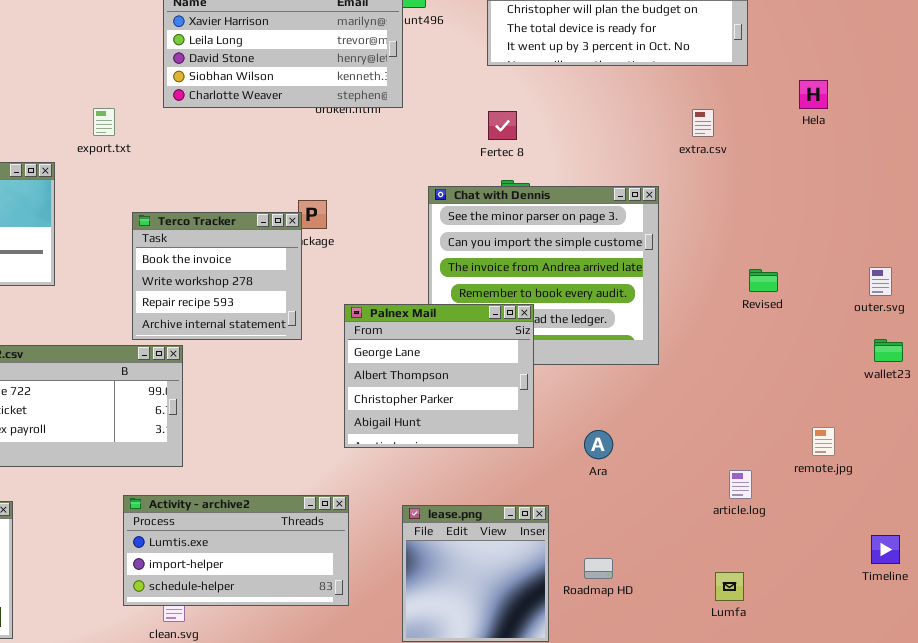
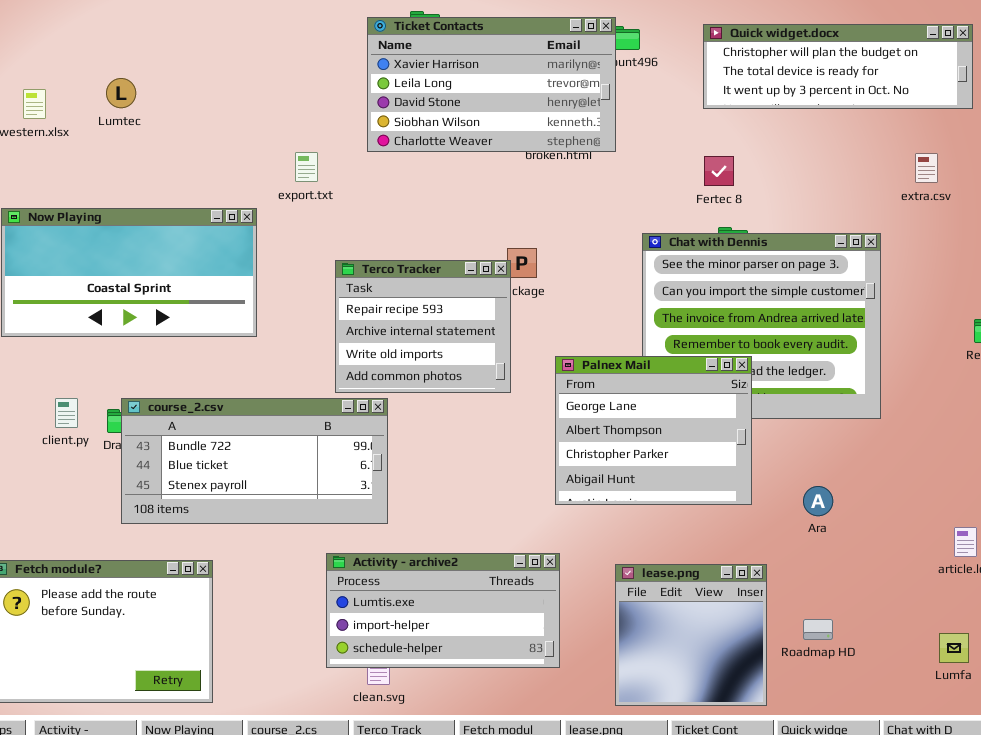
Terco Tracker: [132,212,302,340] -> [335,260,511,393], scrolled down 2 rows

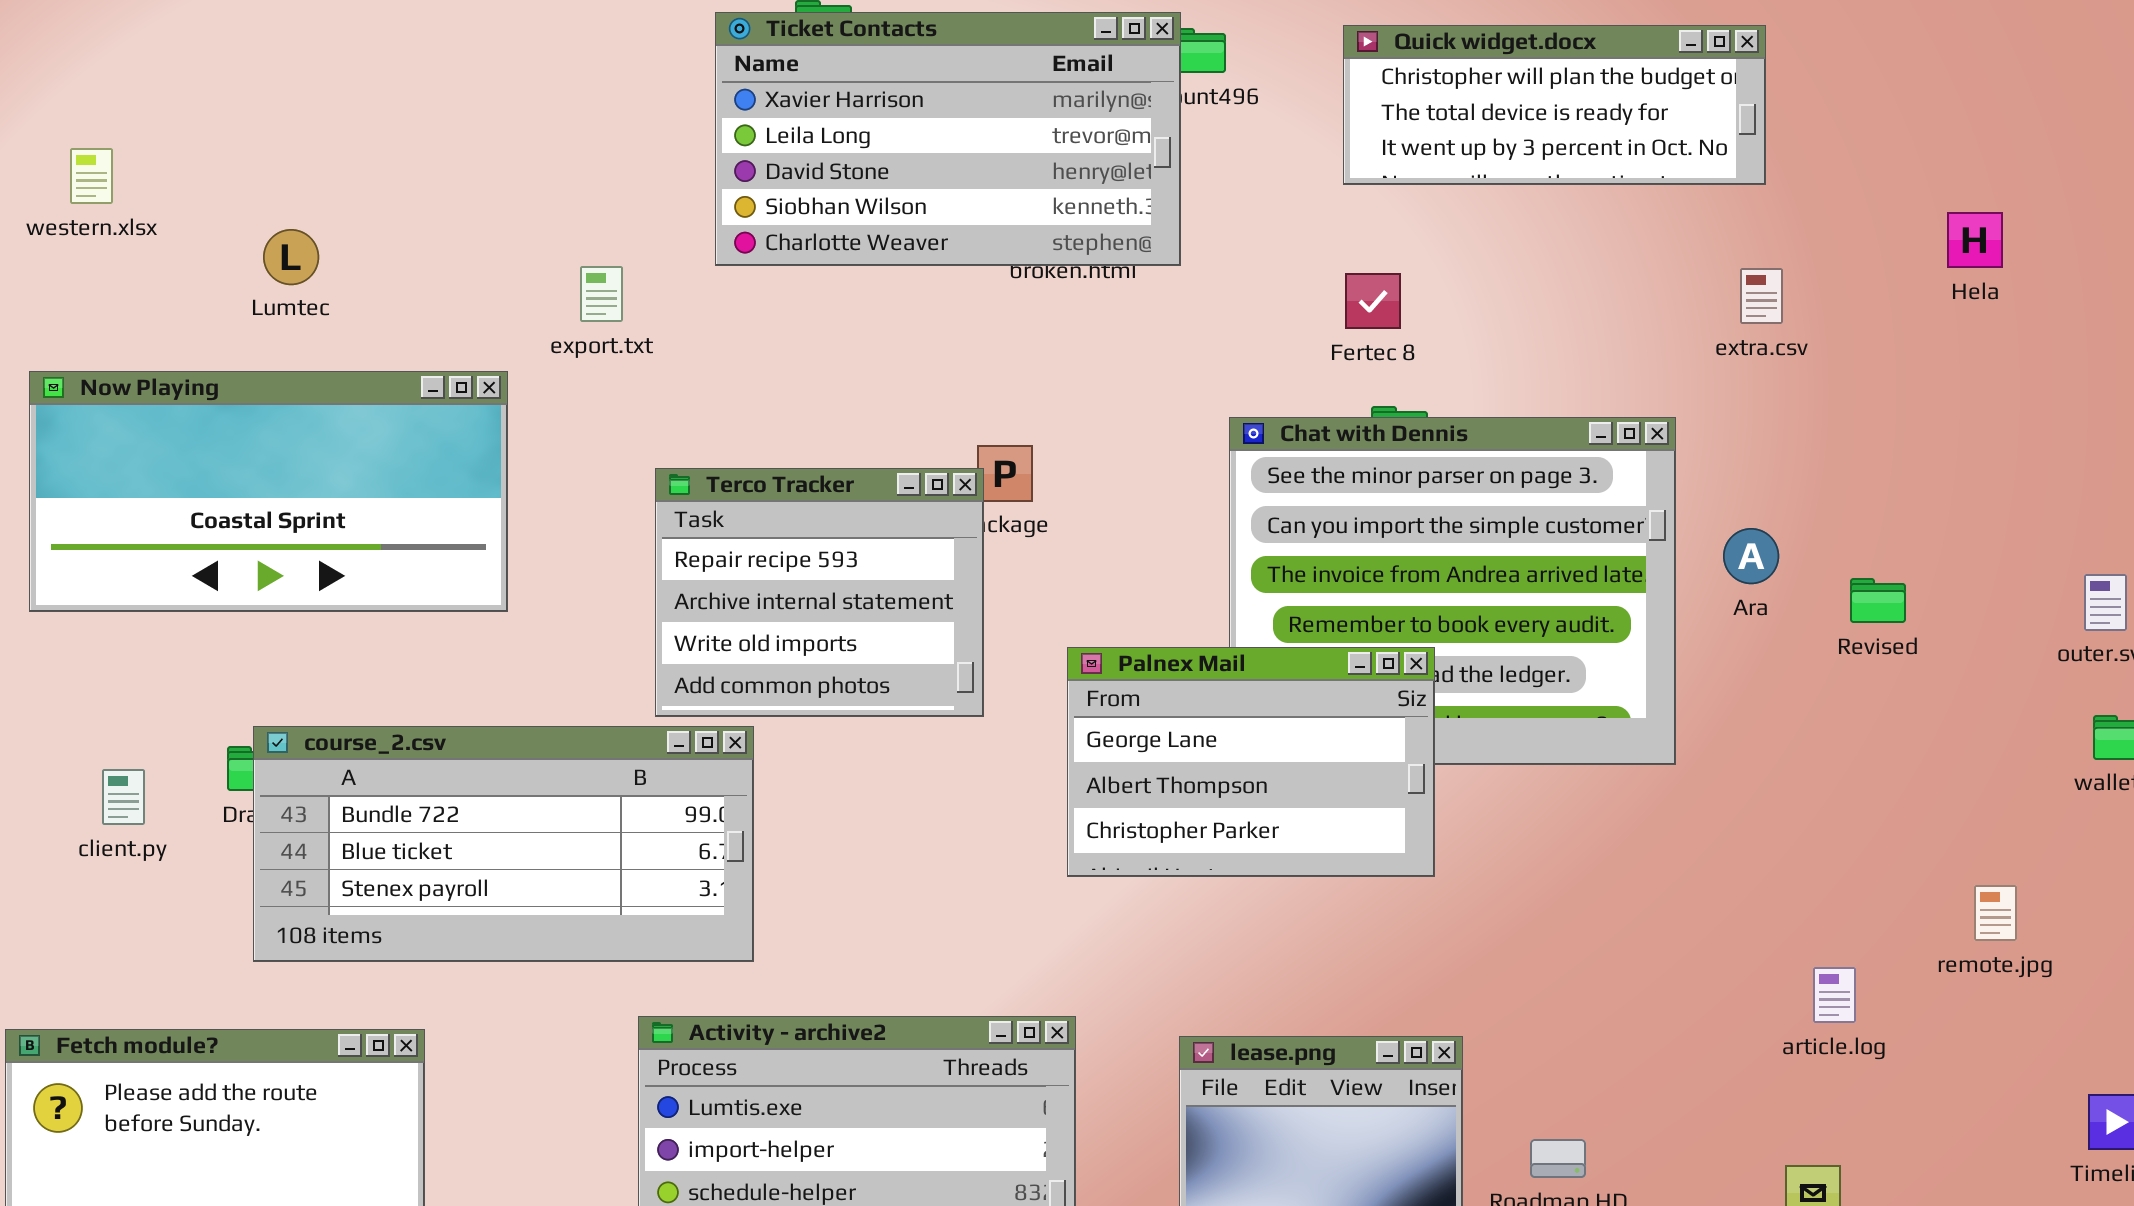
Quick widget.docx: [703,24,973,109] -> [1343,25,1766,185], resized
Lumtec: [106,78,136,108] -> [263,229,319,285], moved
Palnex Mail: [555,356,752,505] -> [1067,647,1435,877], resized
client.py: [55,398,78,428] -> [102,769,145,825], moved
Ara: [803,486,833,516] -> [1723,528,1779,584], moved

